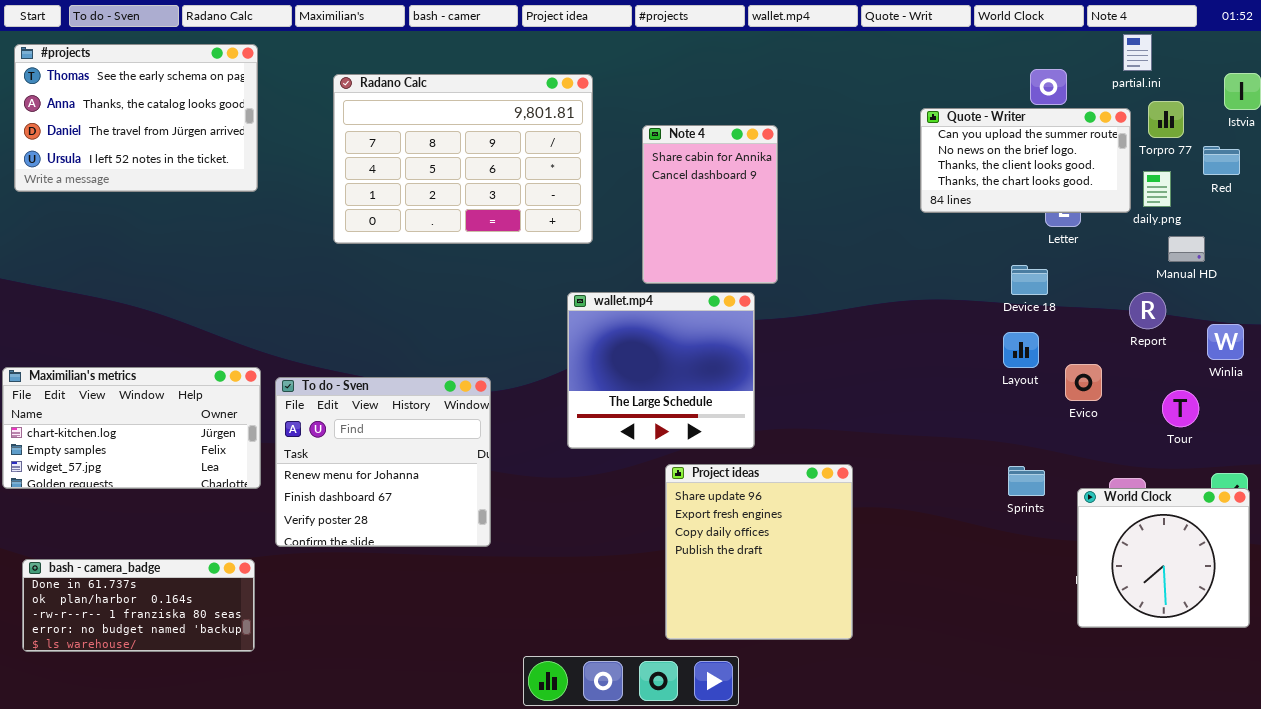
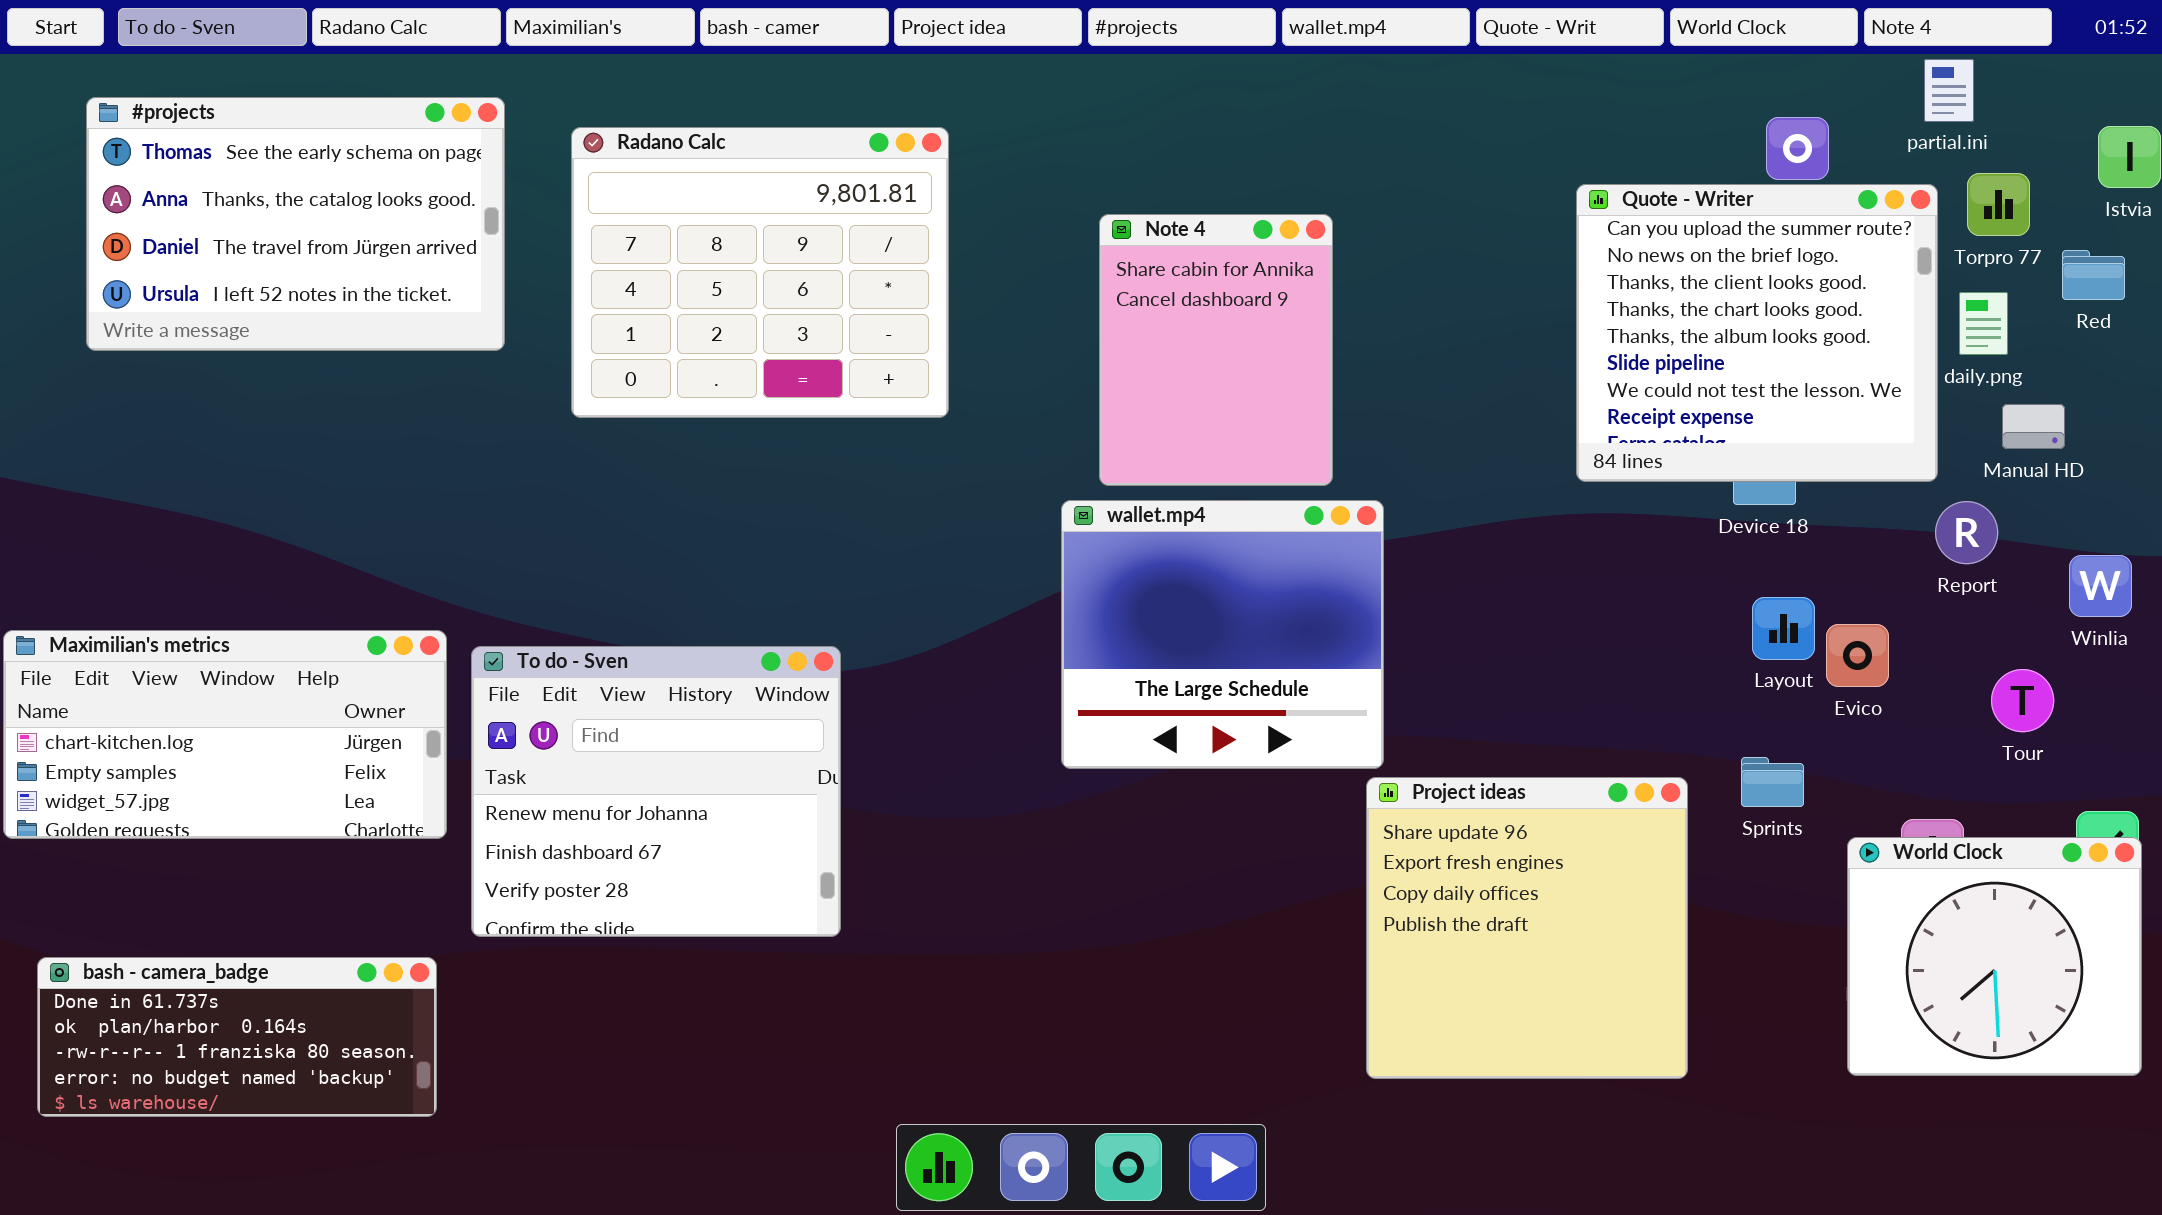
#projects: [14,44,258,192] -> [86,97,505,351], moved
Radano Calc: [333,74,593,244] -> [571,127,949,418], resized
Quote - Writer: [920,108,1131,213] -> [1576,184,1938,482], resized
wallet.mp4: [567,292,755,449] -> [1061,500,1384,769], moved
Layout: [1003,332,1039,368] -> [1752,597,1815,660], moved
Project ideas: [665,464,853,640] -> [1366,777,1688,1079], moved
Sprints: [1008,466,1045,496] -> [1741,757,1804,807], moved

